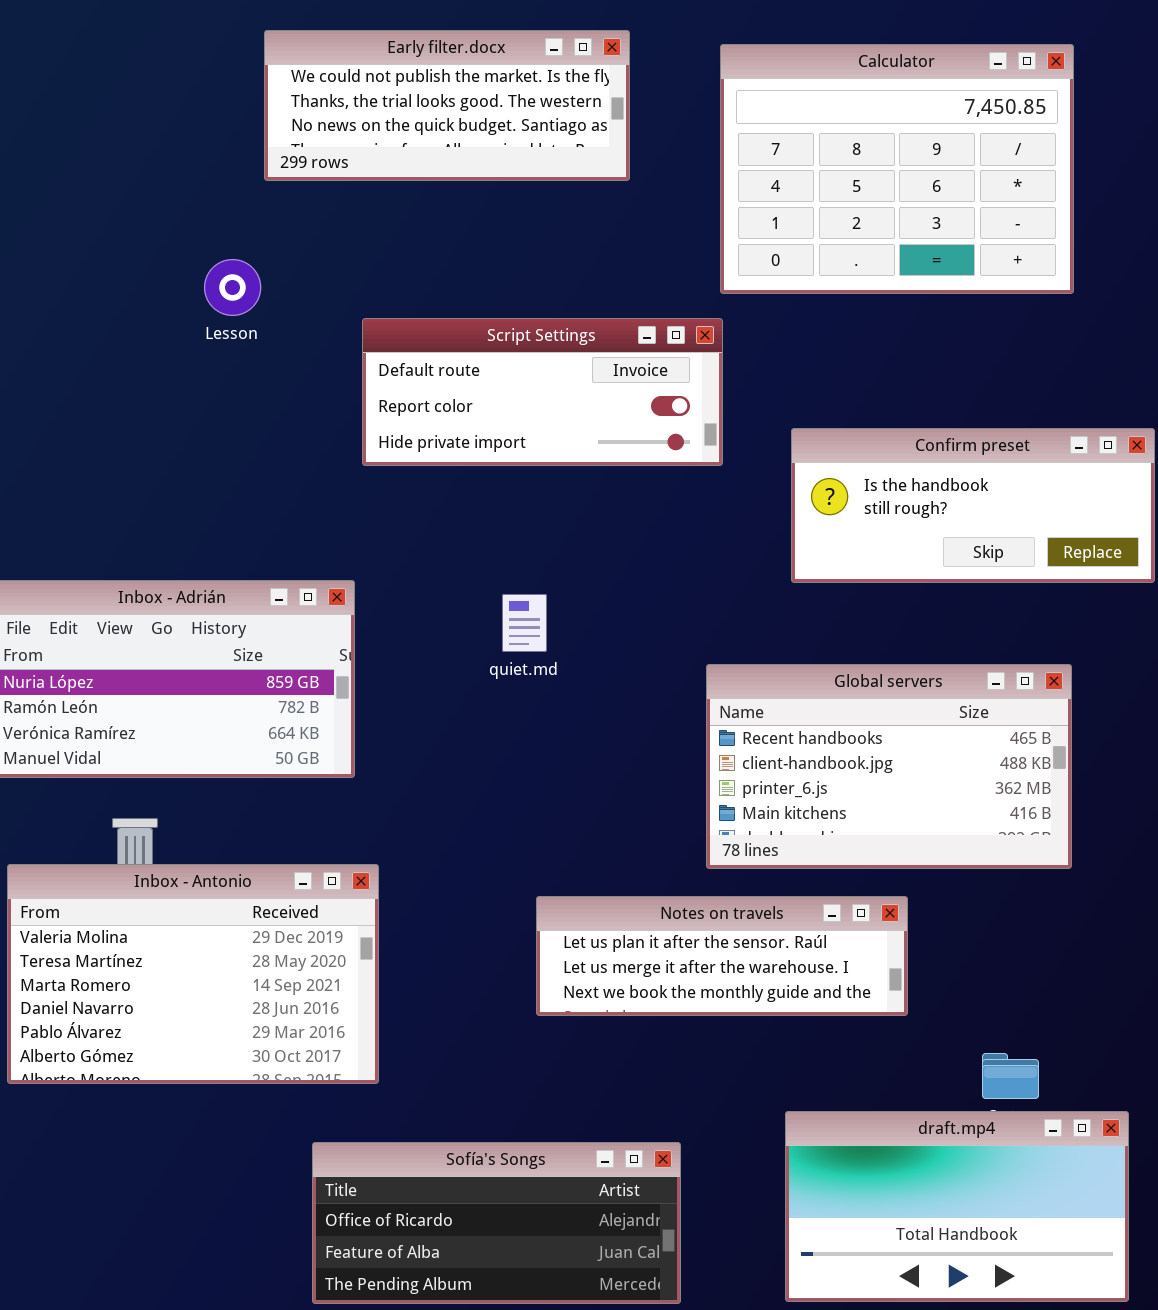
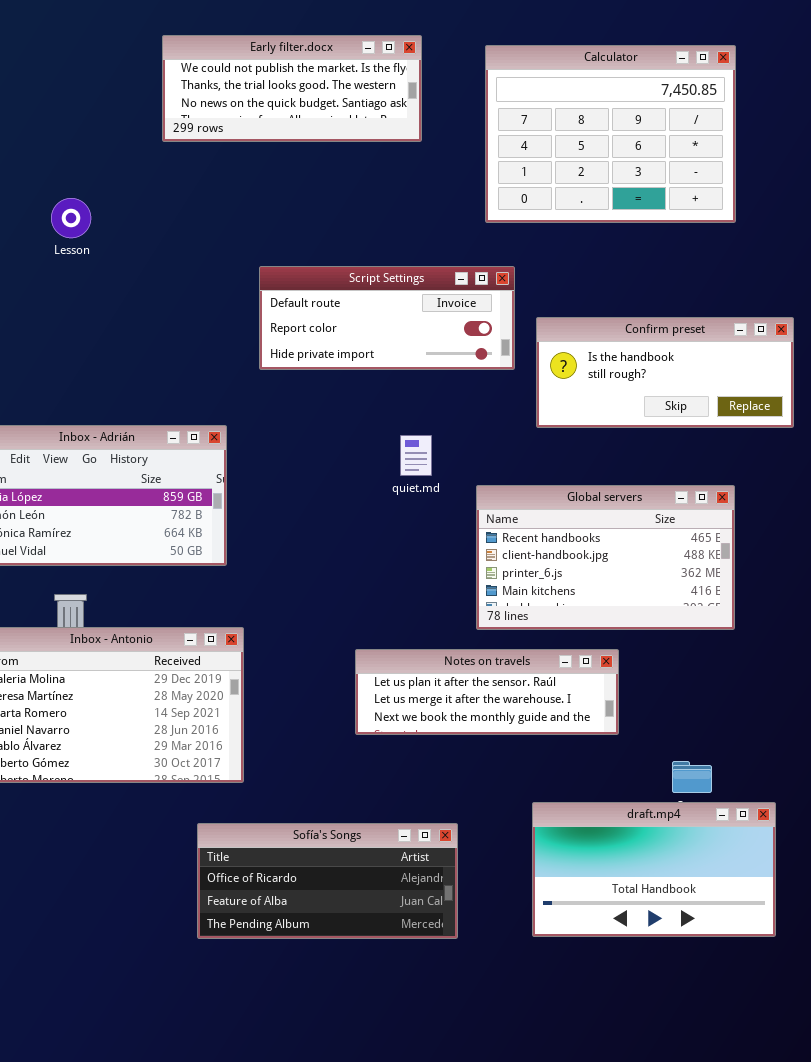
Lesson: [204,259,261,316] -> [51,198,91,238], moved
Script Settings: [362,318,723,466] -> [259,266,515,370], moved
quiet.md: [502,594,547,652] -> [400,435,432,476], moved

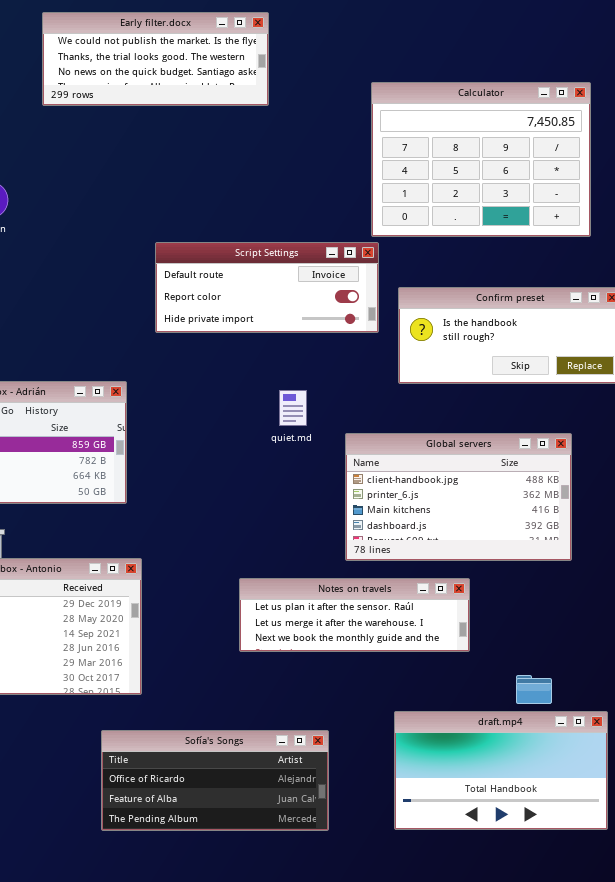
Early filter.docx: [162,35,422,142] -> [42,12,269,106], moved
Calculator: [485,45,736,223] -> [371,82,591,237], moved
Global servers: [476,485,735,630] -> [345,433,572,561], scrolled down 1 row

